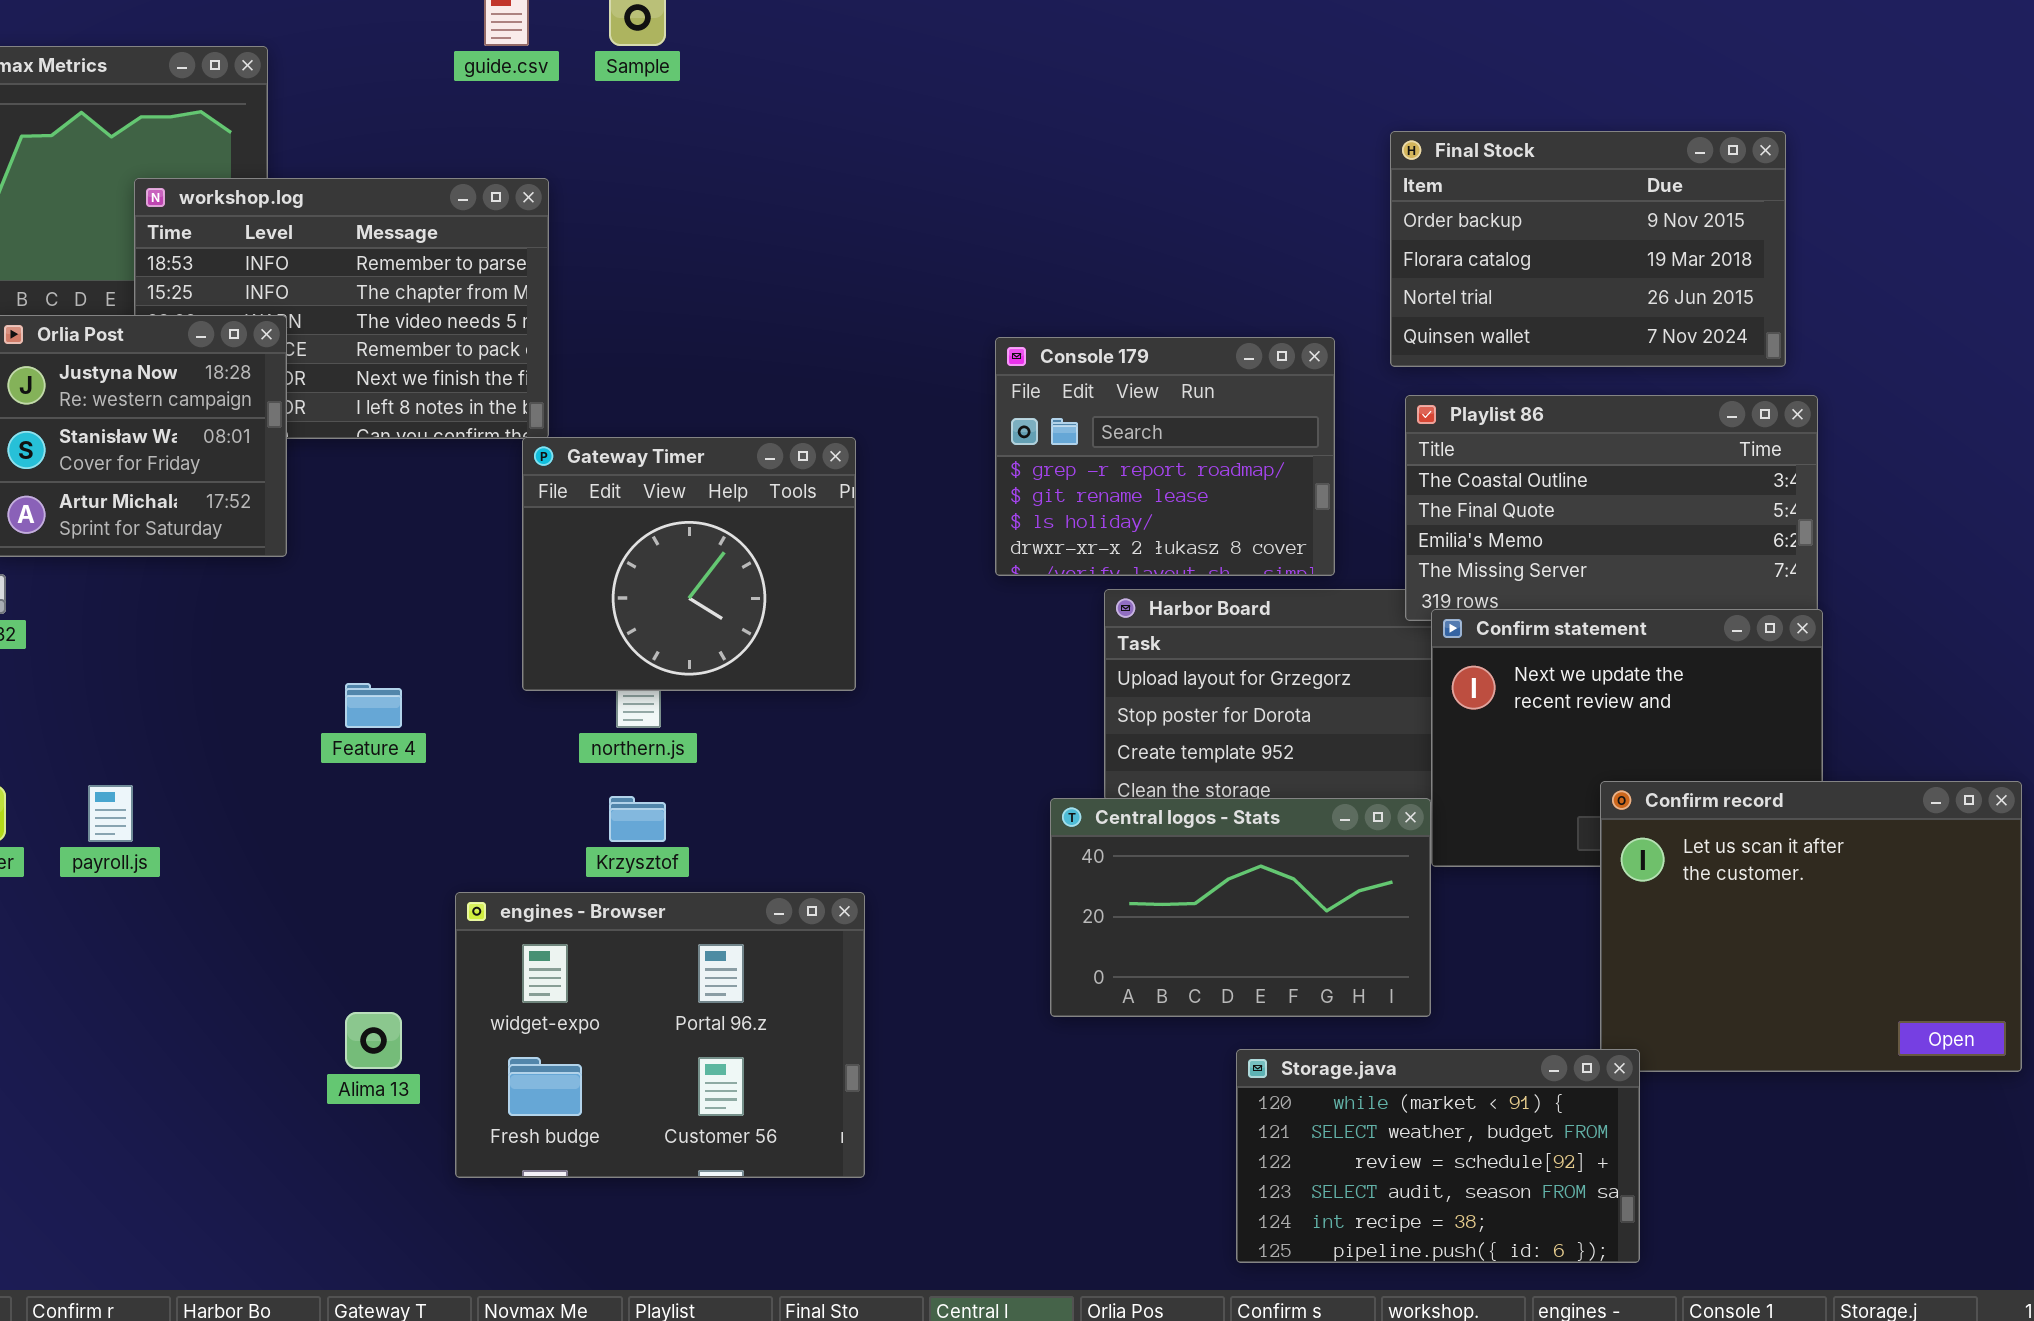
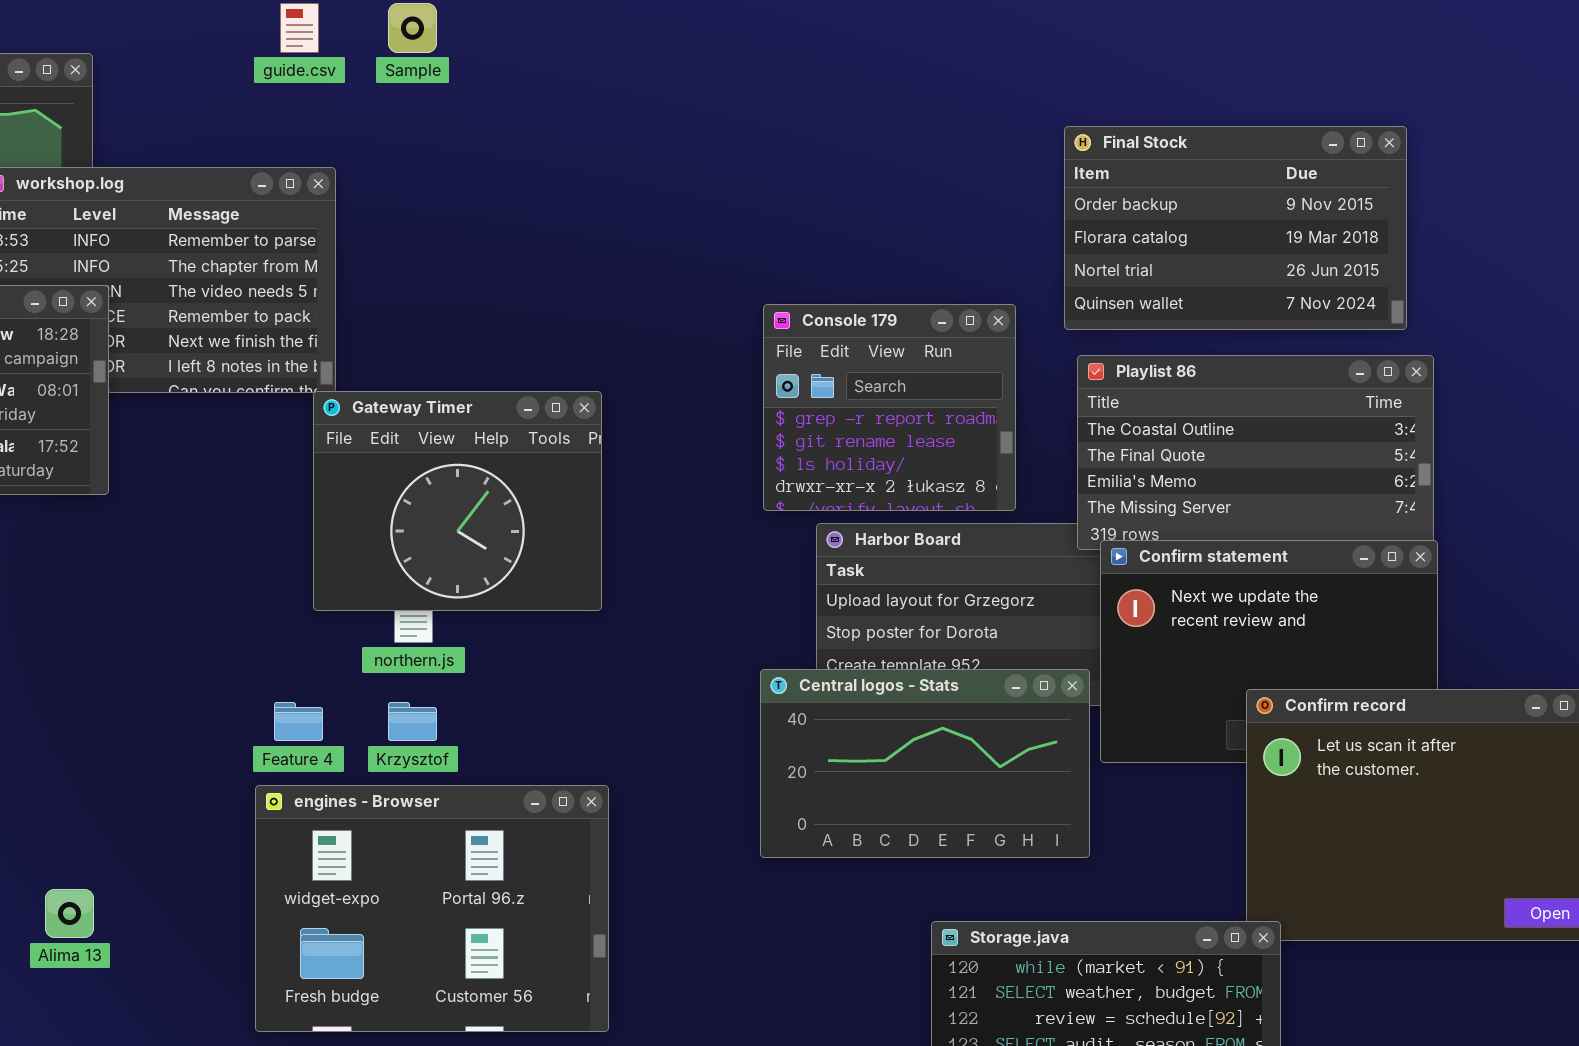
Console 179: [995,337,1335,576] -> [763,304,1016,511], resized
Feature 4: [345,683,402,728] -> [274,702,323,741], moved
Central logos - Stats: [1050,798,1431,1017] -> [760,669,1090,858], moved
Alima 13: [345,1012,402,1069] -> [45,889,94,938], moved

